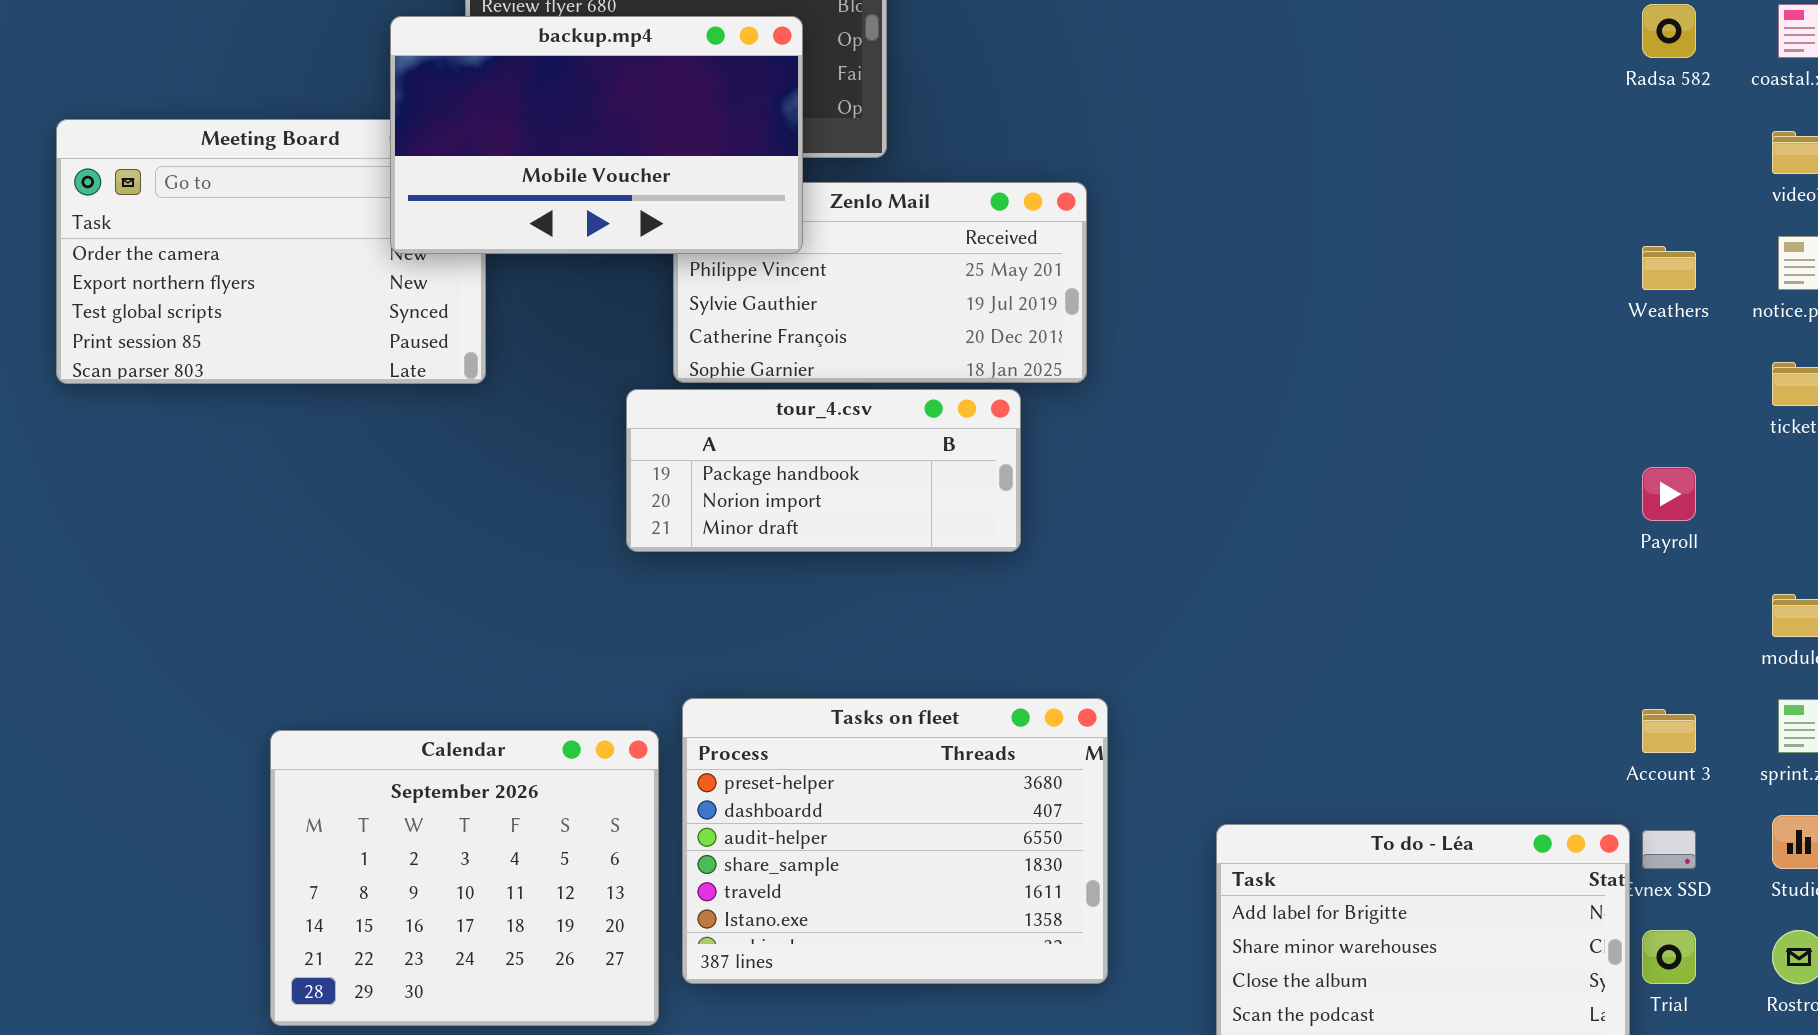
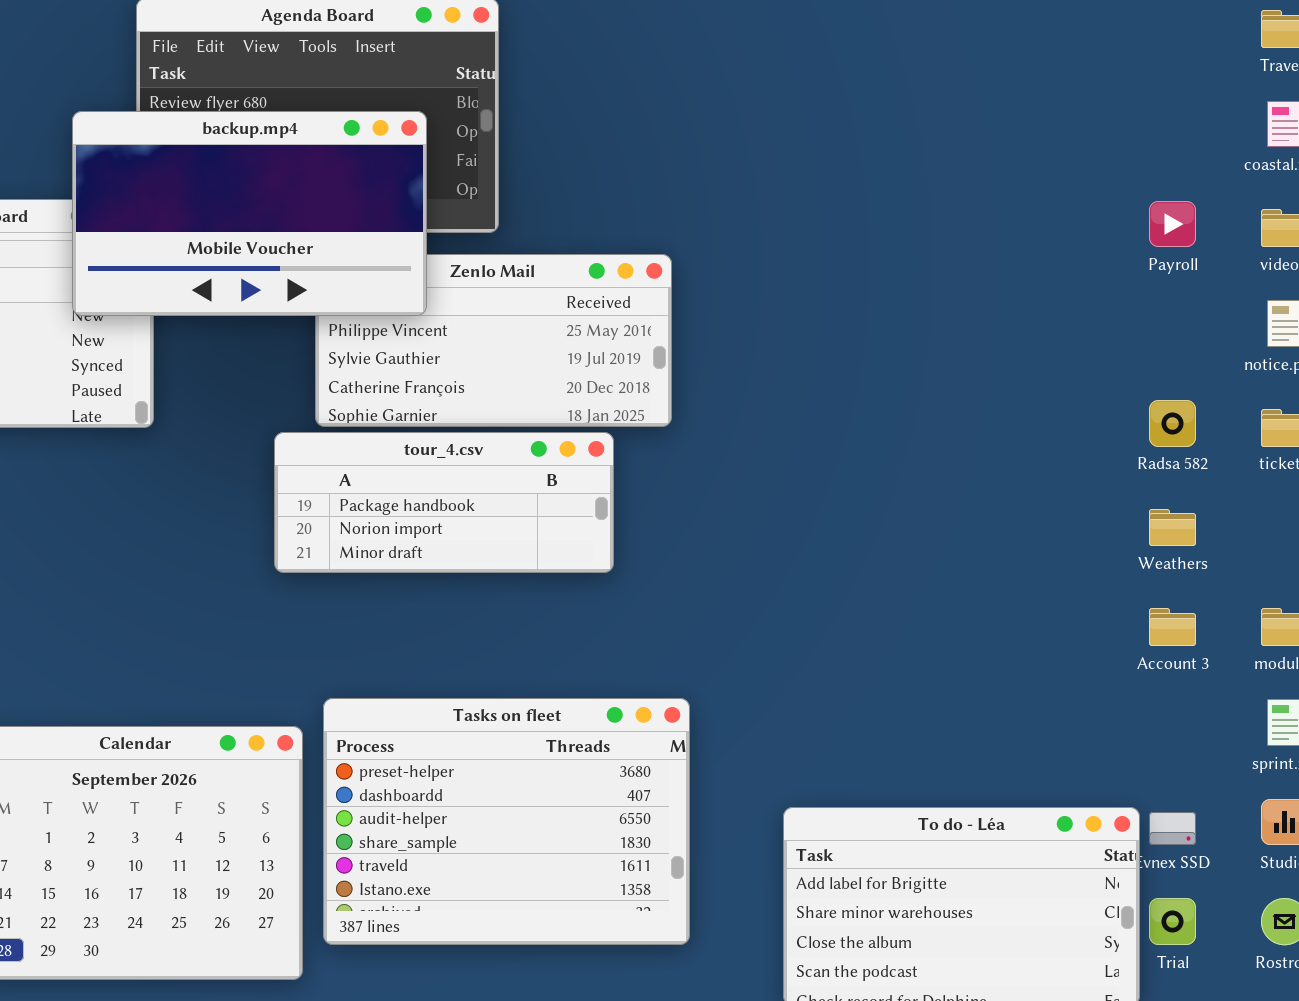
Radsa 582: [1642,4,1696,58] -> [1149,400,1196,447], moved
Weathers: [1642,246,1696,290] -> [1149,509,1196,546], moved
Payroll: [1642,467,1696,521] -> [1149,201,1196,247], moved
Account 3: [1642,709,1696,753] -> [1149,608,1196,646], moved

